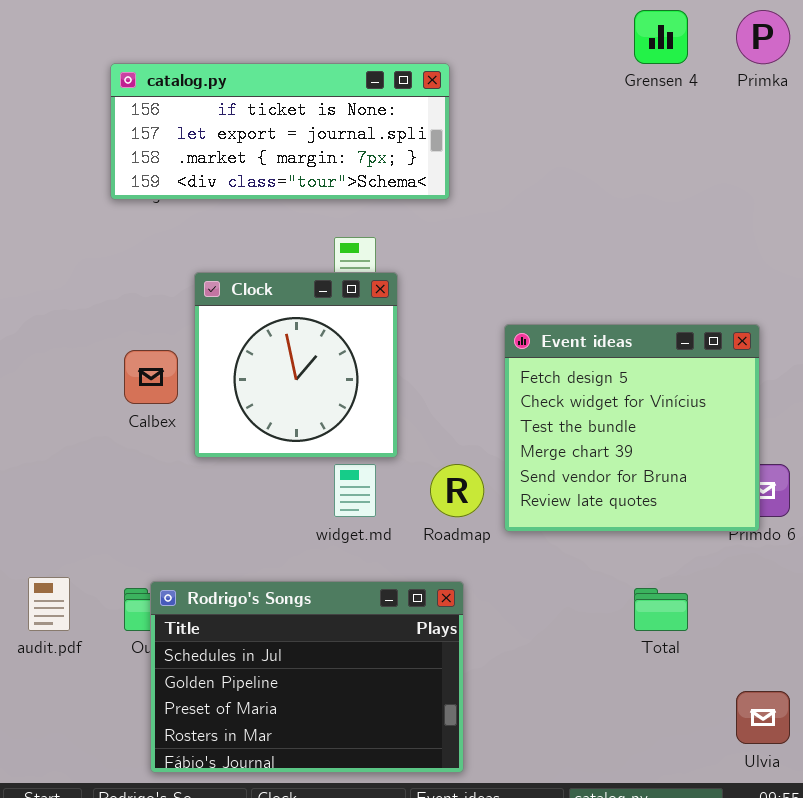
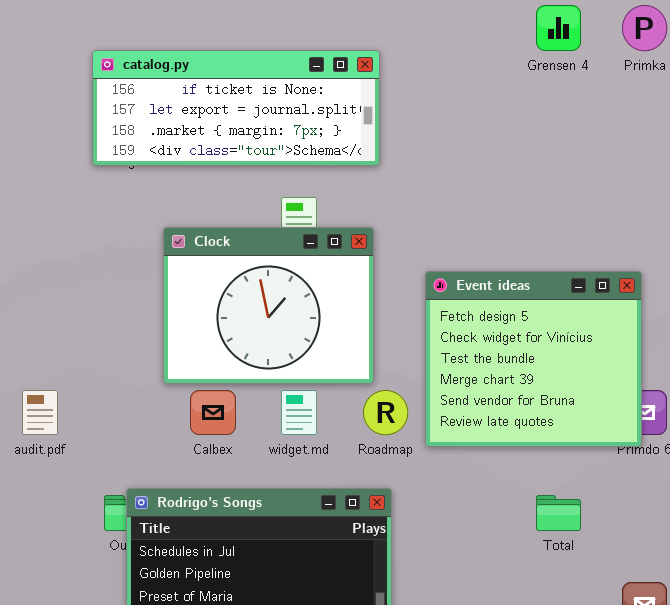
Clock: [194,272,398,458] -> [163,227,374,384], resized
Calbex: [124,350,178,404] -> [190,390,236,435], moved
audit.pdf: [28,577,70,631] -> [22,390,58,435], moved

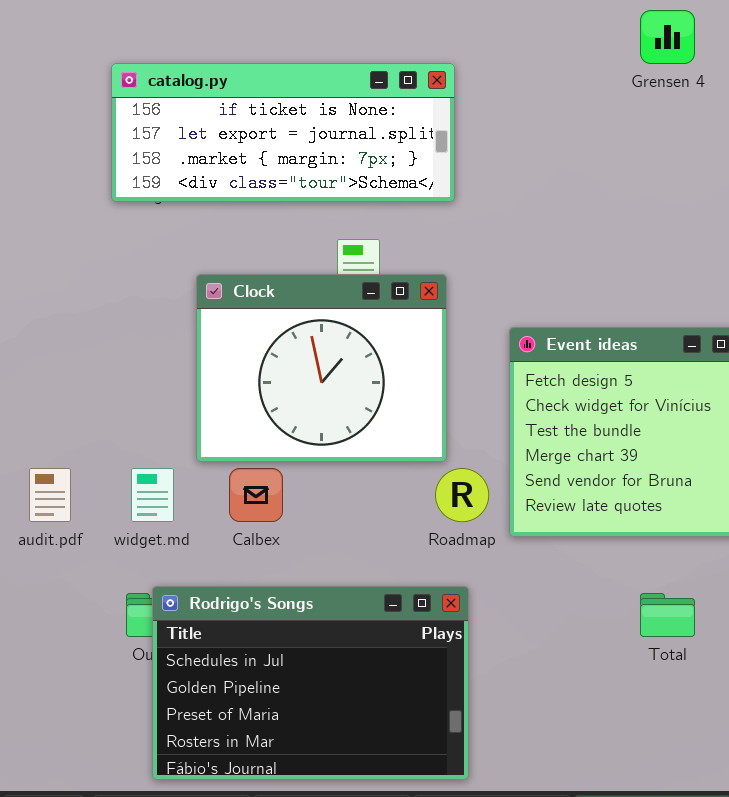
widget.md: [281,390,317,435] -> [131,468,174,522], moved

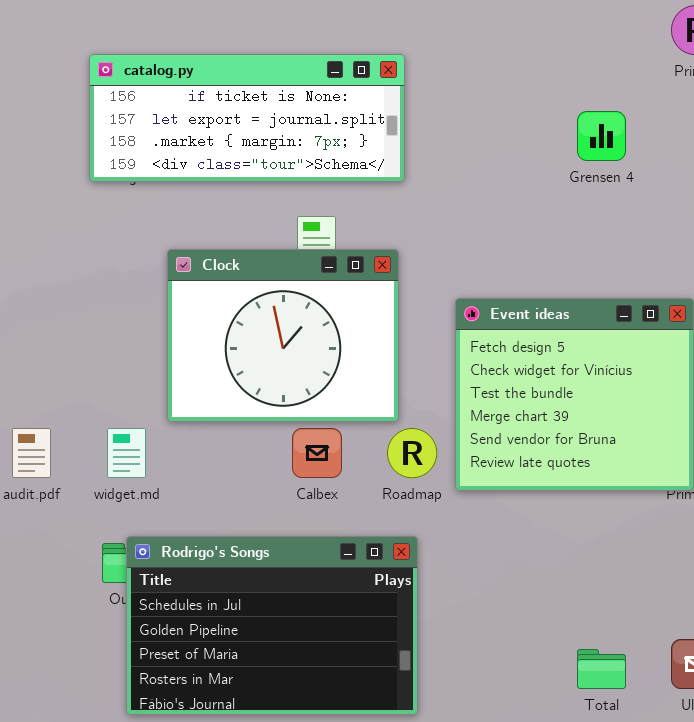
Grensen 4: [640,10,695,64] -> [577,111,626,161], moved
Calbex: [229,468,283,522] -> [292,428,342,478], moved
Total: [640,593,695,637] -> [577,649,626,689], moved

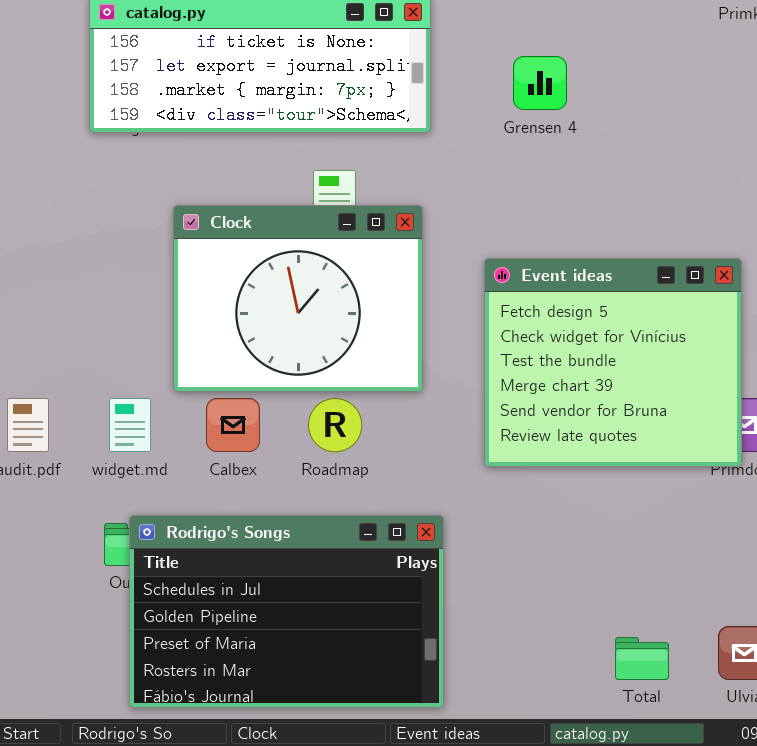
Grensen 4: [577,111,626,161] -> [513,56,567,110], moved
Calbex: [292,428,342,478] -> [206,398,260,452], moved
Roadmap: [387,428,437,478] -> [308,398,362,452], moved

